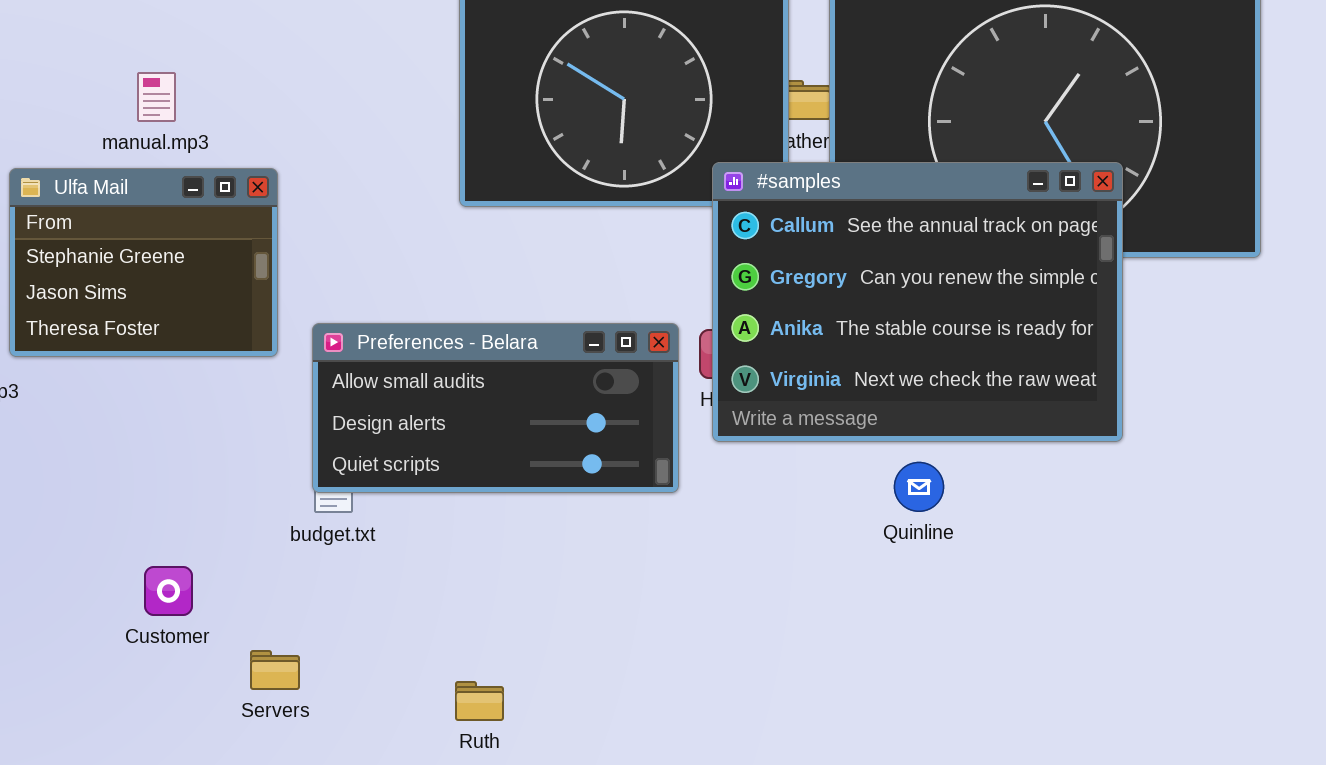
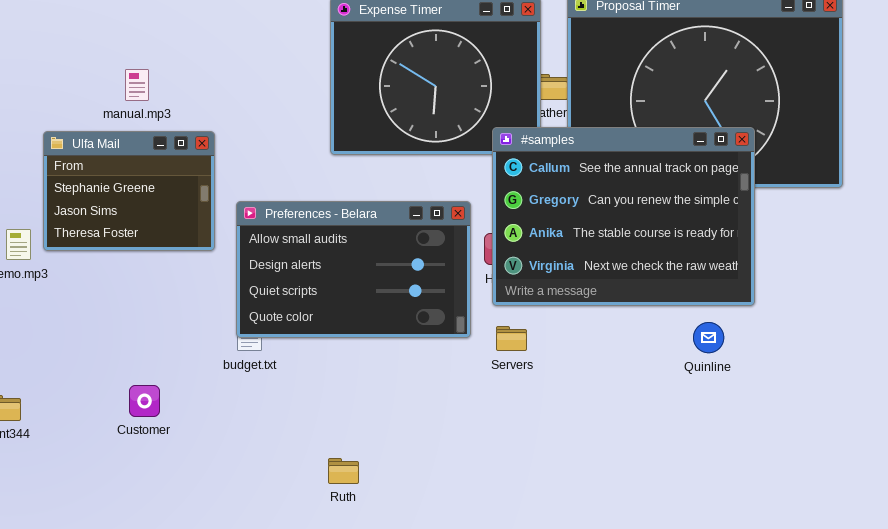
Preferences - Belara: [312,323,679,493] -> [236,201,471,338], resized
Quinline: [894,462,944,512] -> [693,322,724,353], moved
Servers: [250,650,300,690] -> [496,326,527,351], moved

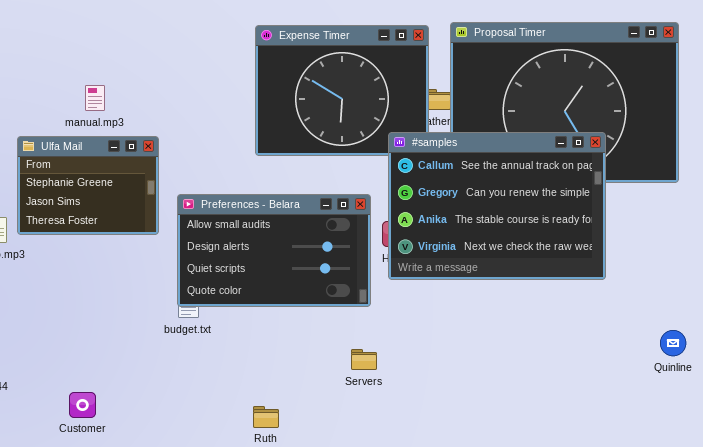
Quinline: [693,322,724,353] -> [660,330,686,356], moved
Servers: [496,326,527,351] -> [351,349,377,370], moved
Customer: [129,385,160,417] -> [69,392,96,418], moved

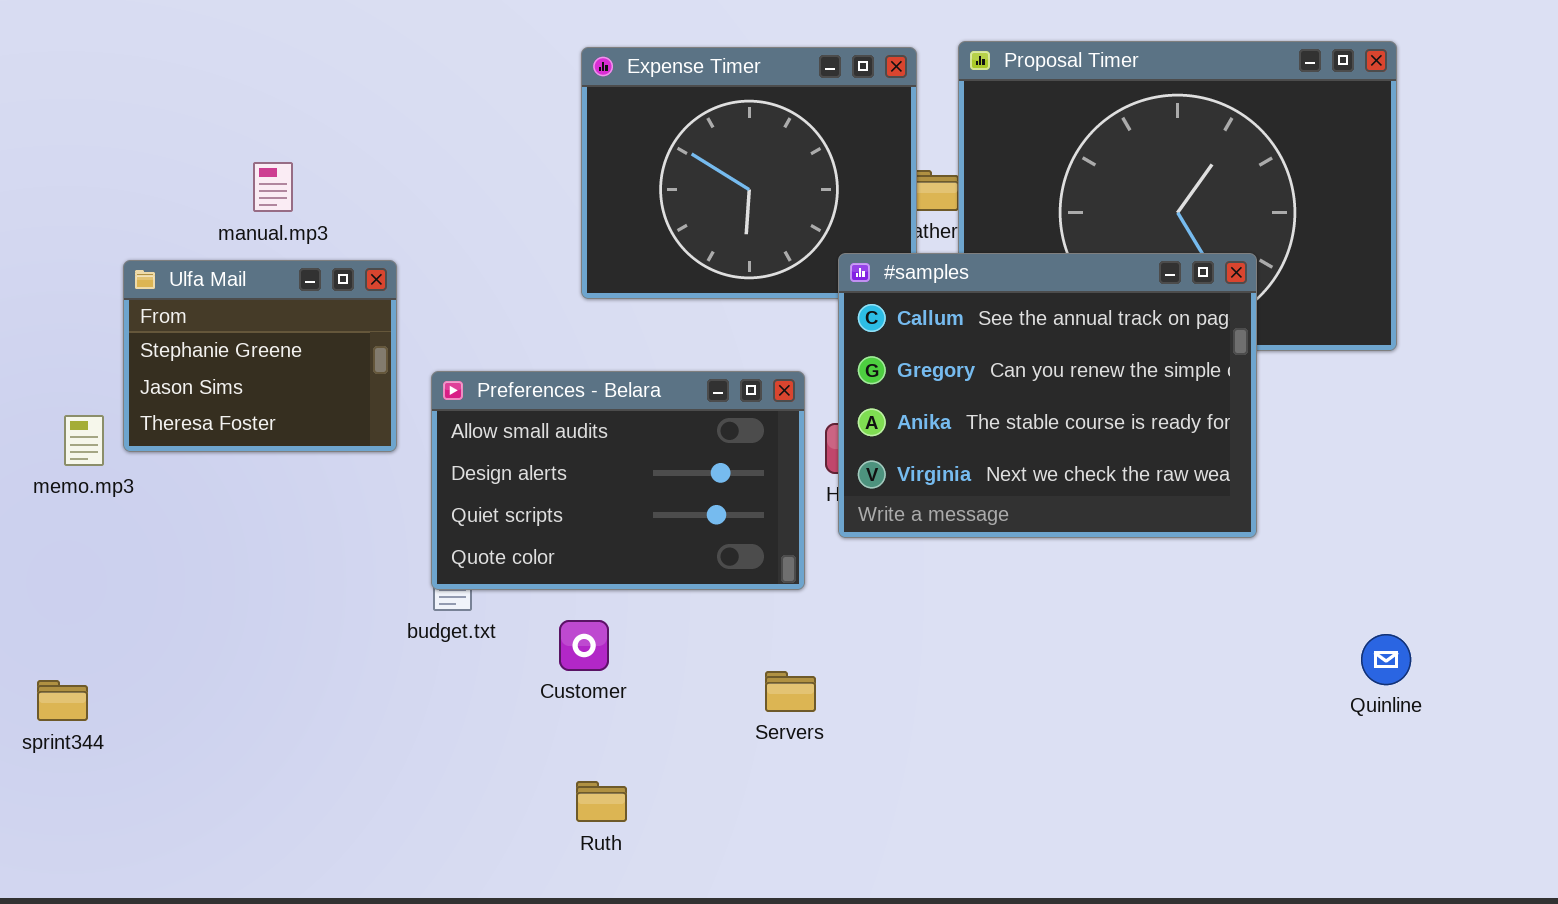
Customer: [69,392,96,418] -> [559,620,609,671], moved

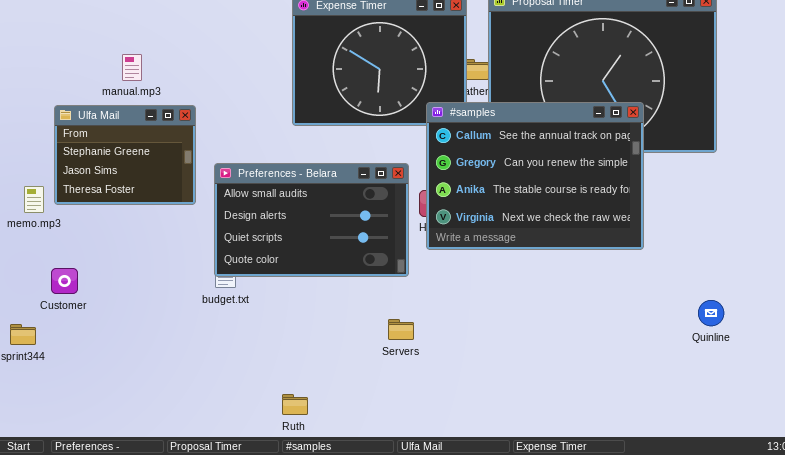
Customer: [559,620,609,671] -> [51,268,78,294], moved
Ruth: [576,781,627,822] -> [282,394,308,415], moved

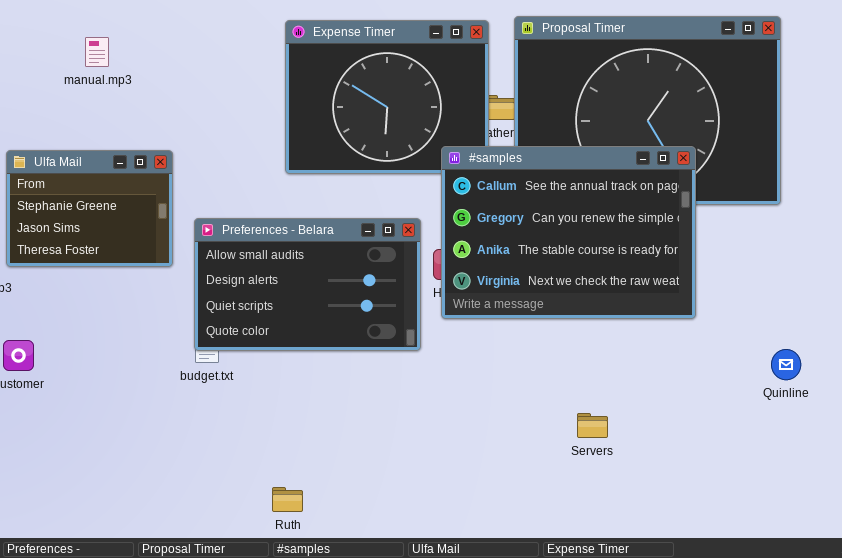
manual.mp3: [122,54,142,81] -> [85,37,109,67], moved
Quinline: [698,300,724,326] -> [771,349,801,380], moved
Servers: [388,319,414,340] -> [577,413,608,438], moved

